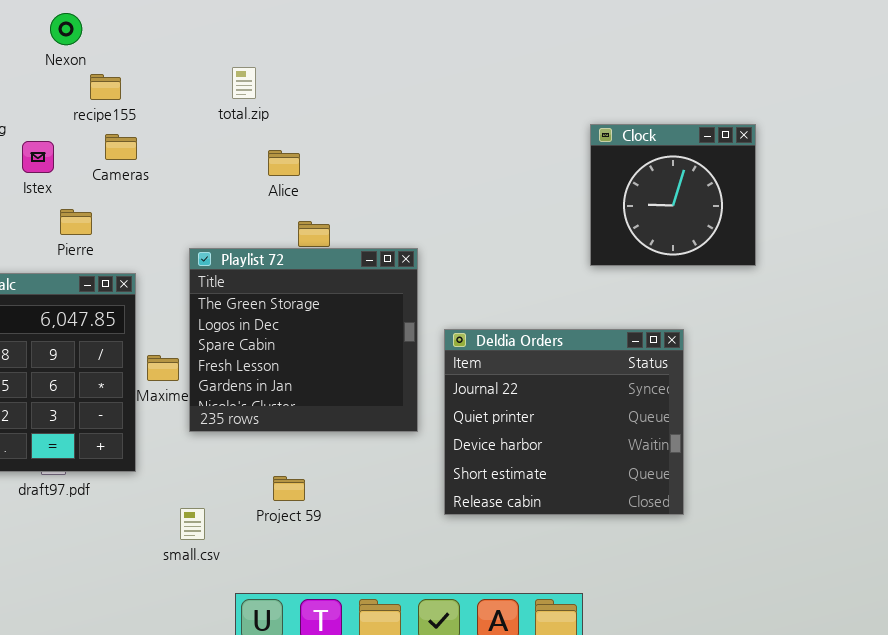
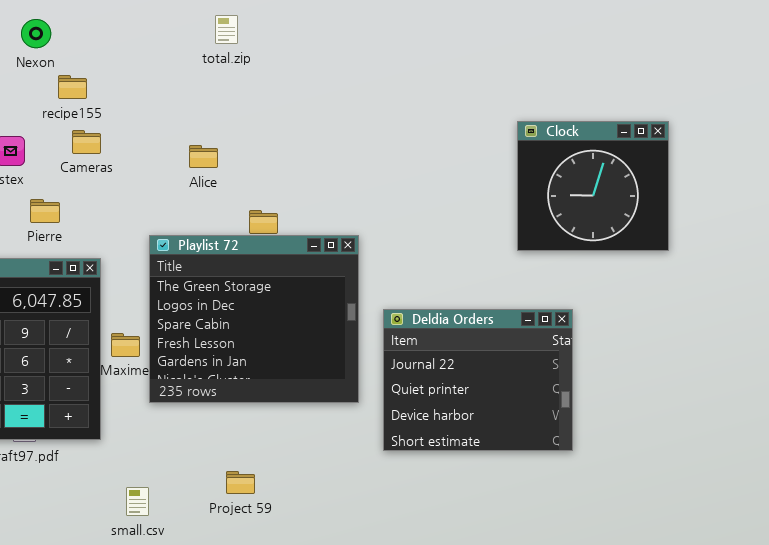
total.zip: [232,67,256,99] -> [215,15,238,44], moved
Alice: [268,150,300,176] -> [189,145,218,168], moved
Deldia Orders: [444,329,684,515] -> [383,309,573,451], resized
Project 59: [273,476,305,501] -> [226,471,255,494], moved
small.csv: [180,508,205,540] -> [126,487,149,516], moved

